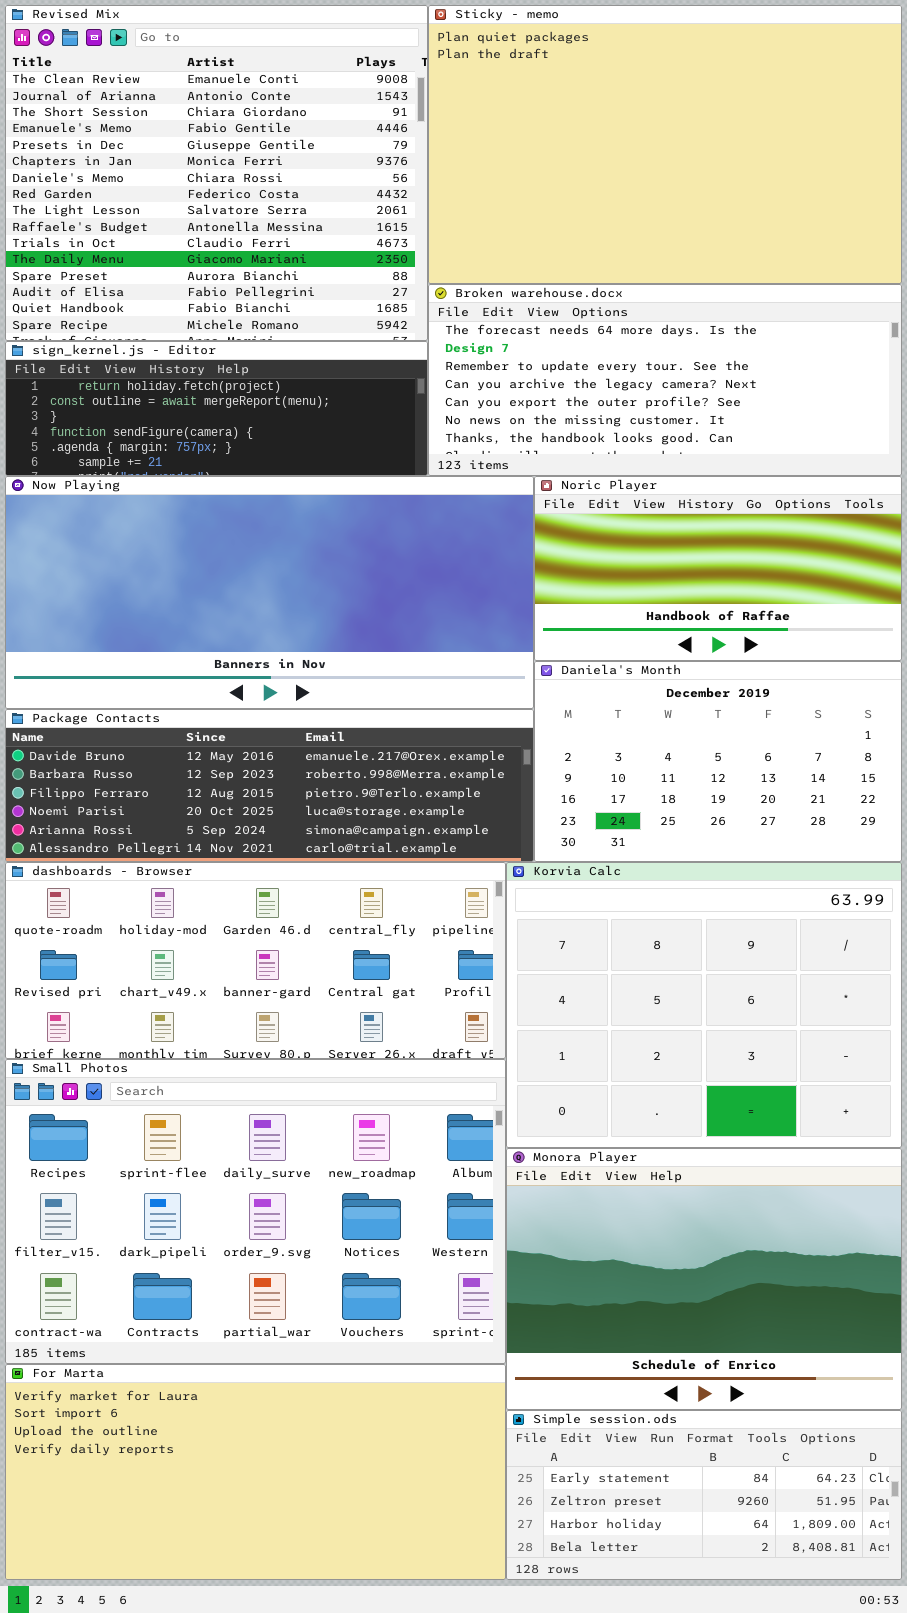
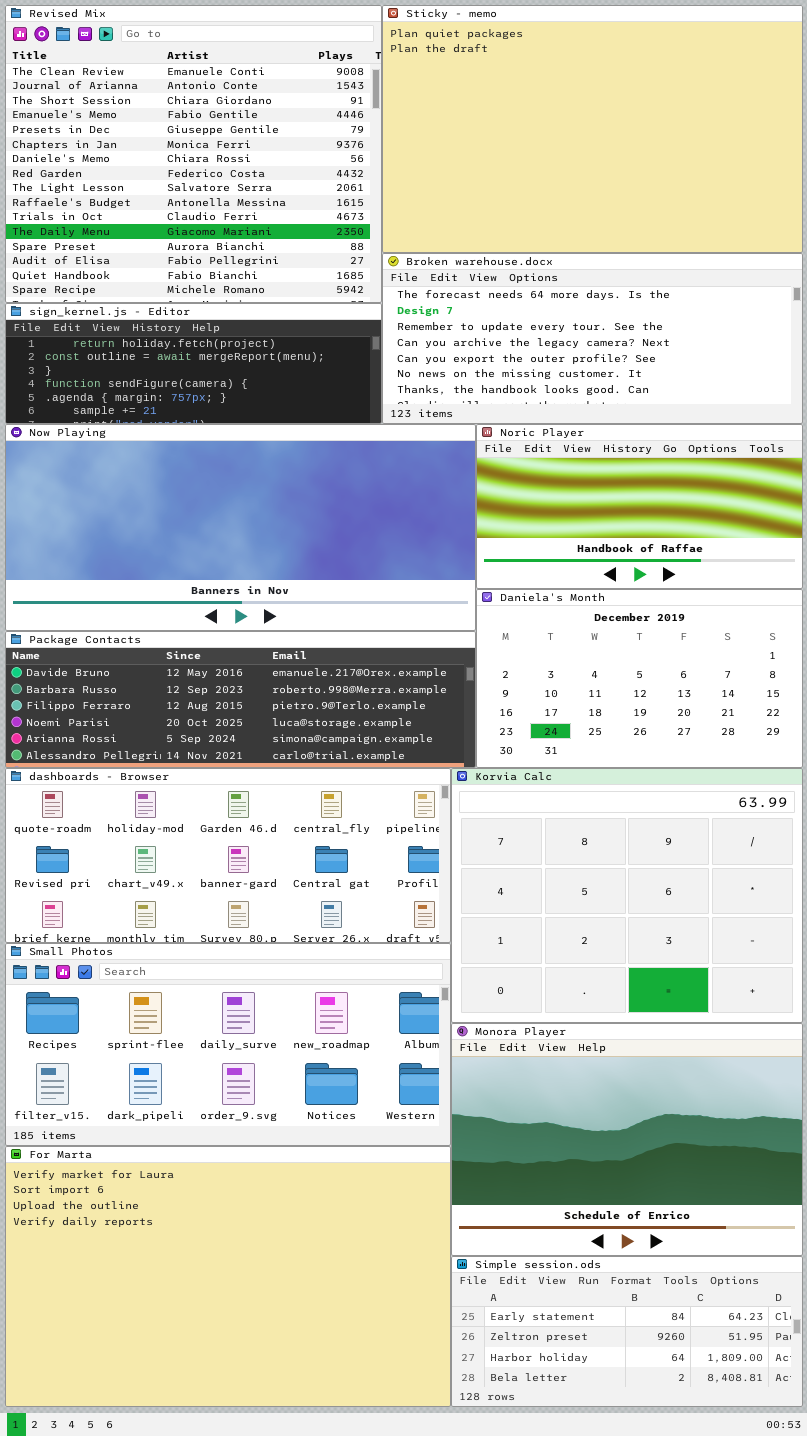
Small Photos: [5,1059,506,1364] -> [5,943,451,1146], resized
For Marta: [5,1364,506,1580] -> [5,1146,451,1407], resized

